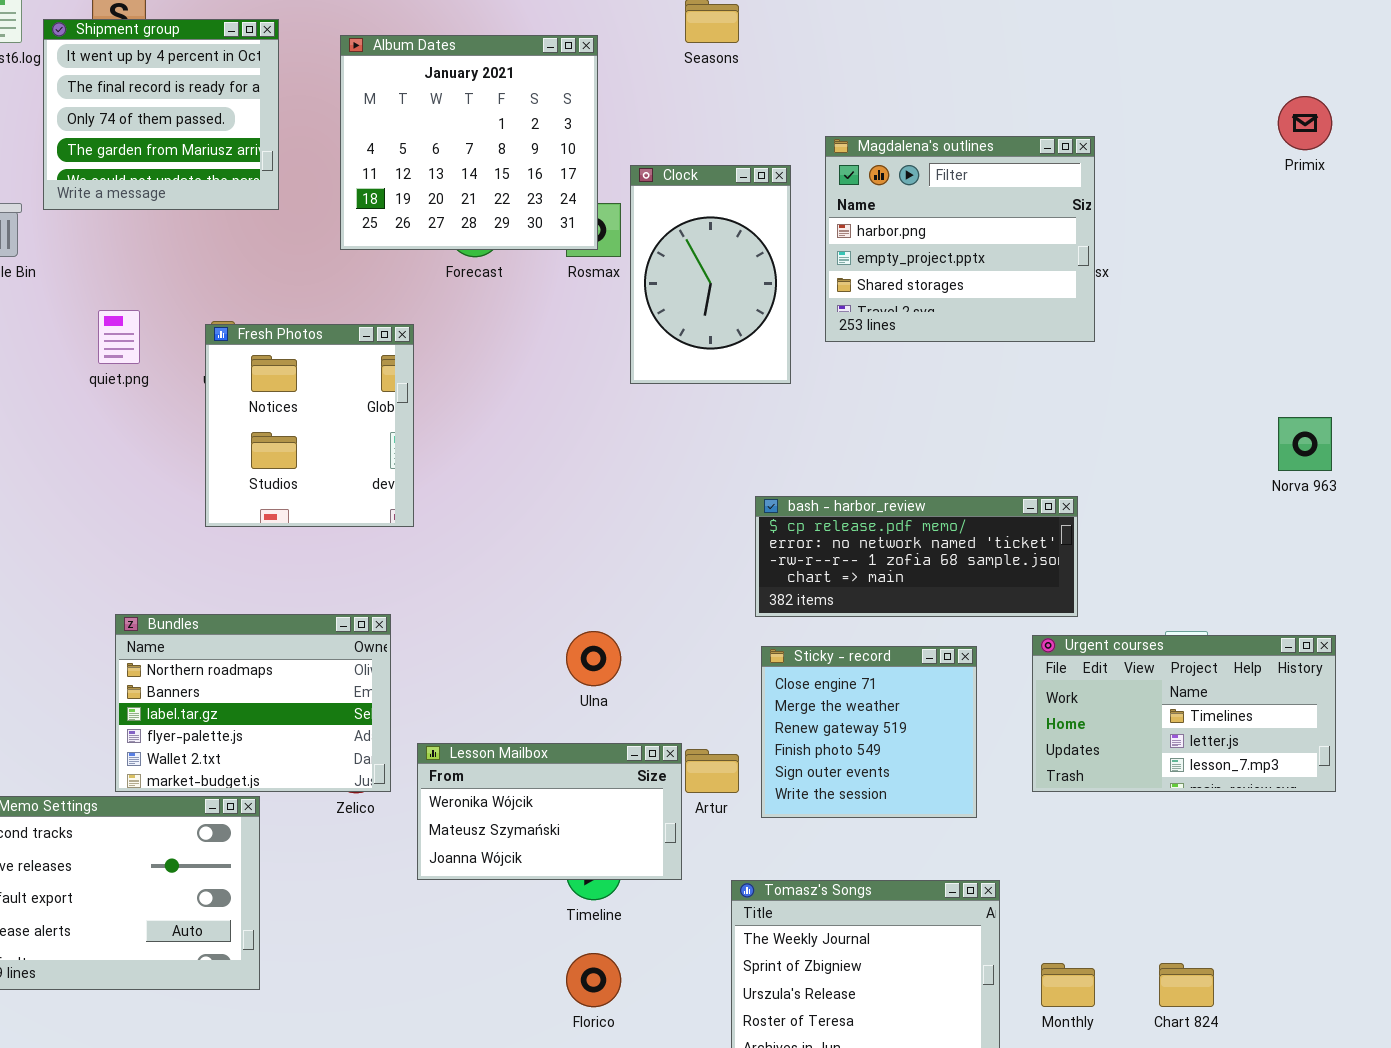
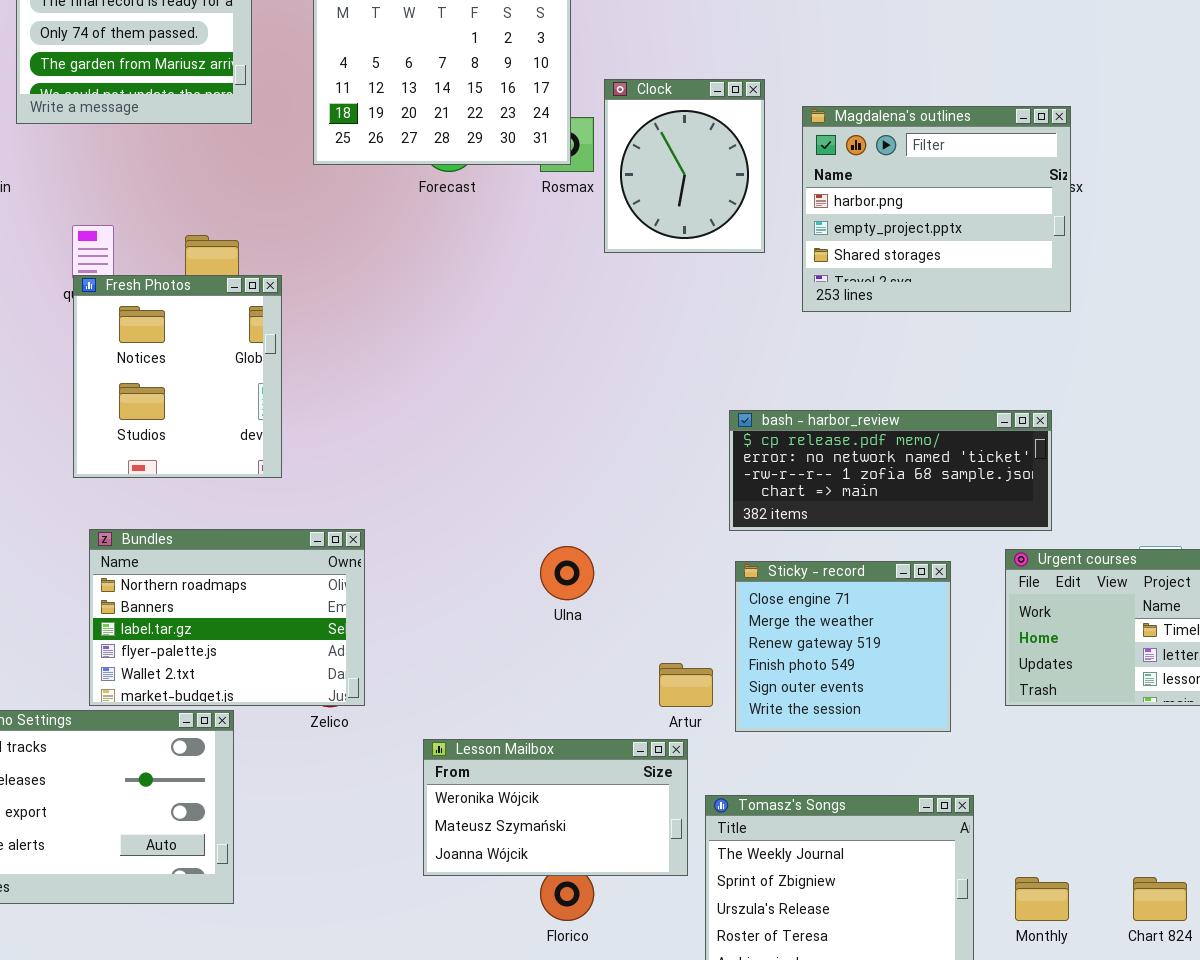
Magdalena's outlines: [825,136,1095,342] -> [802,106,1071,312], moved
Clock: [630,165,791,384] -> [604,79,765,253], resized
Fresh Photos: [205,324,414,527] -> [73,275,282,478], moved
Lesson Mailbox: [417,743,682,880] -> [423,739,688,876], moved

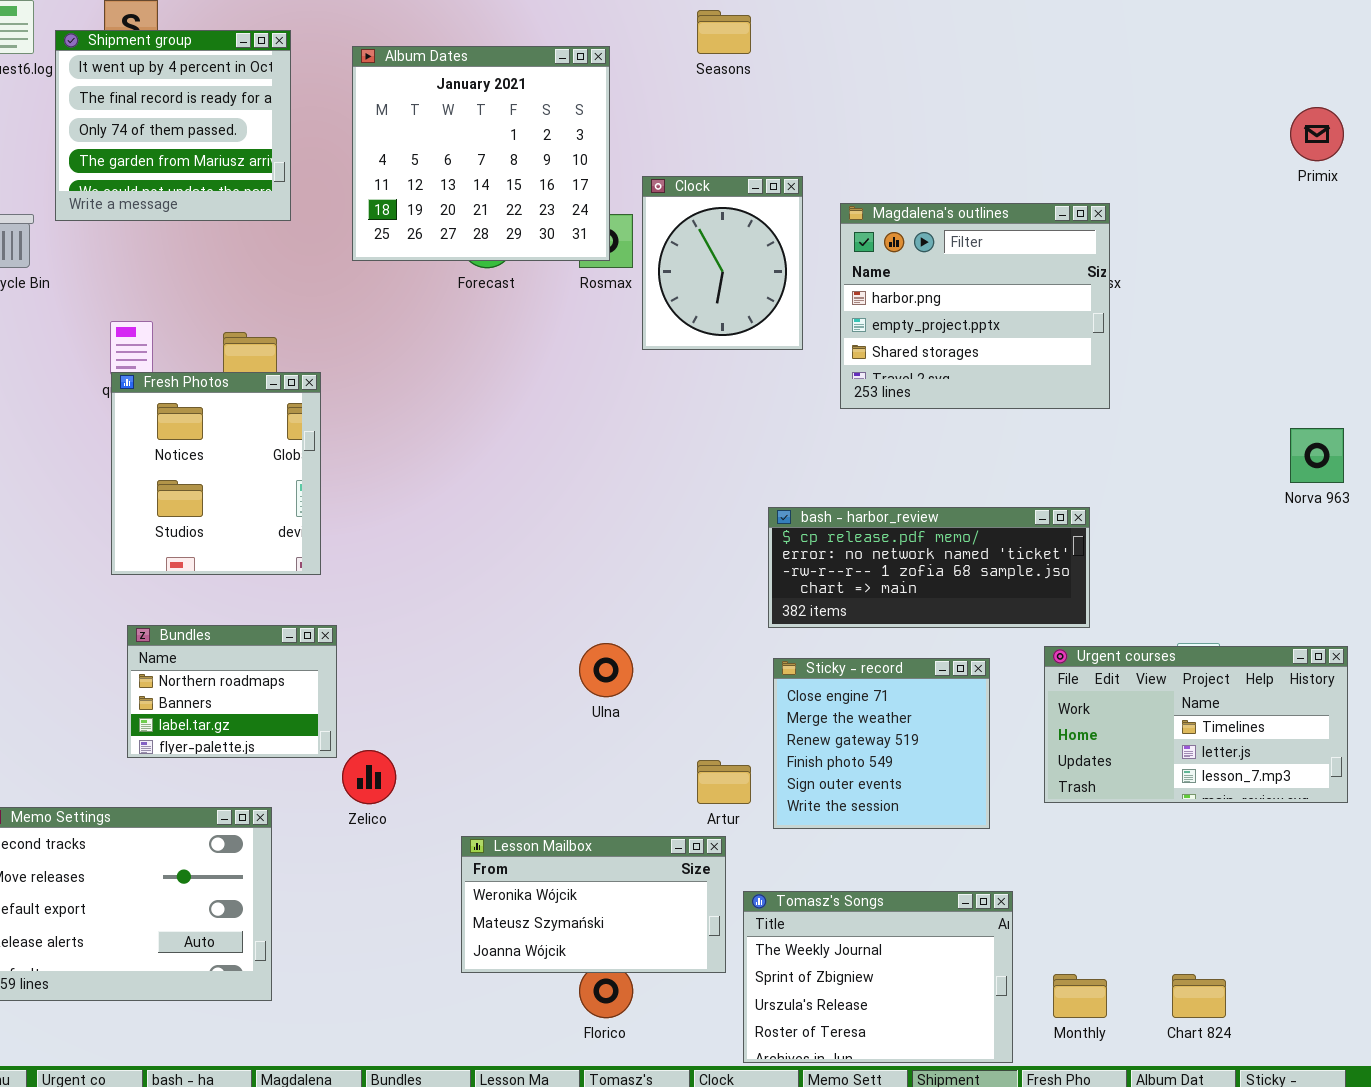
Bundles: [89,529,365,706] -> [127,625,337,758], resized

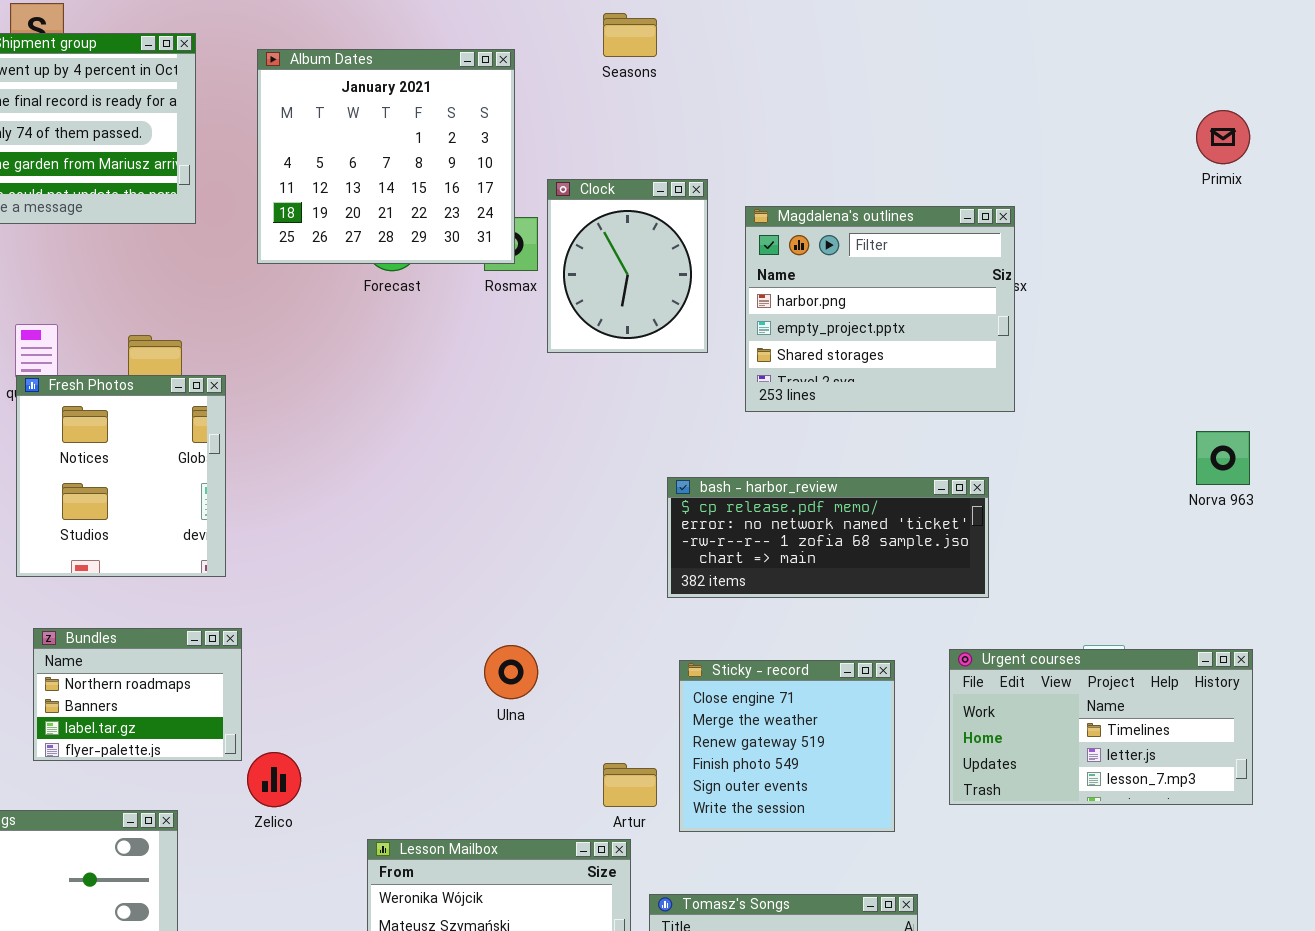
bash - harbor_review: [768,507,1090,628] -> [667,477,989,598], moved

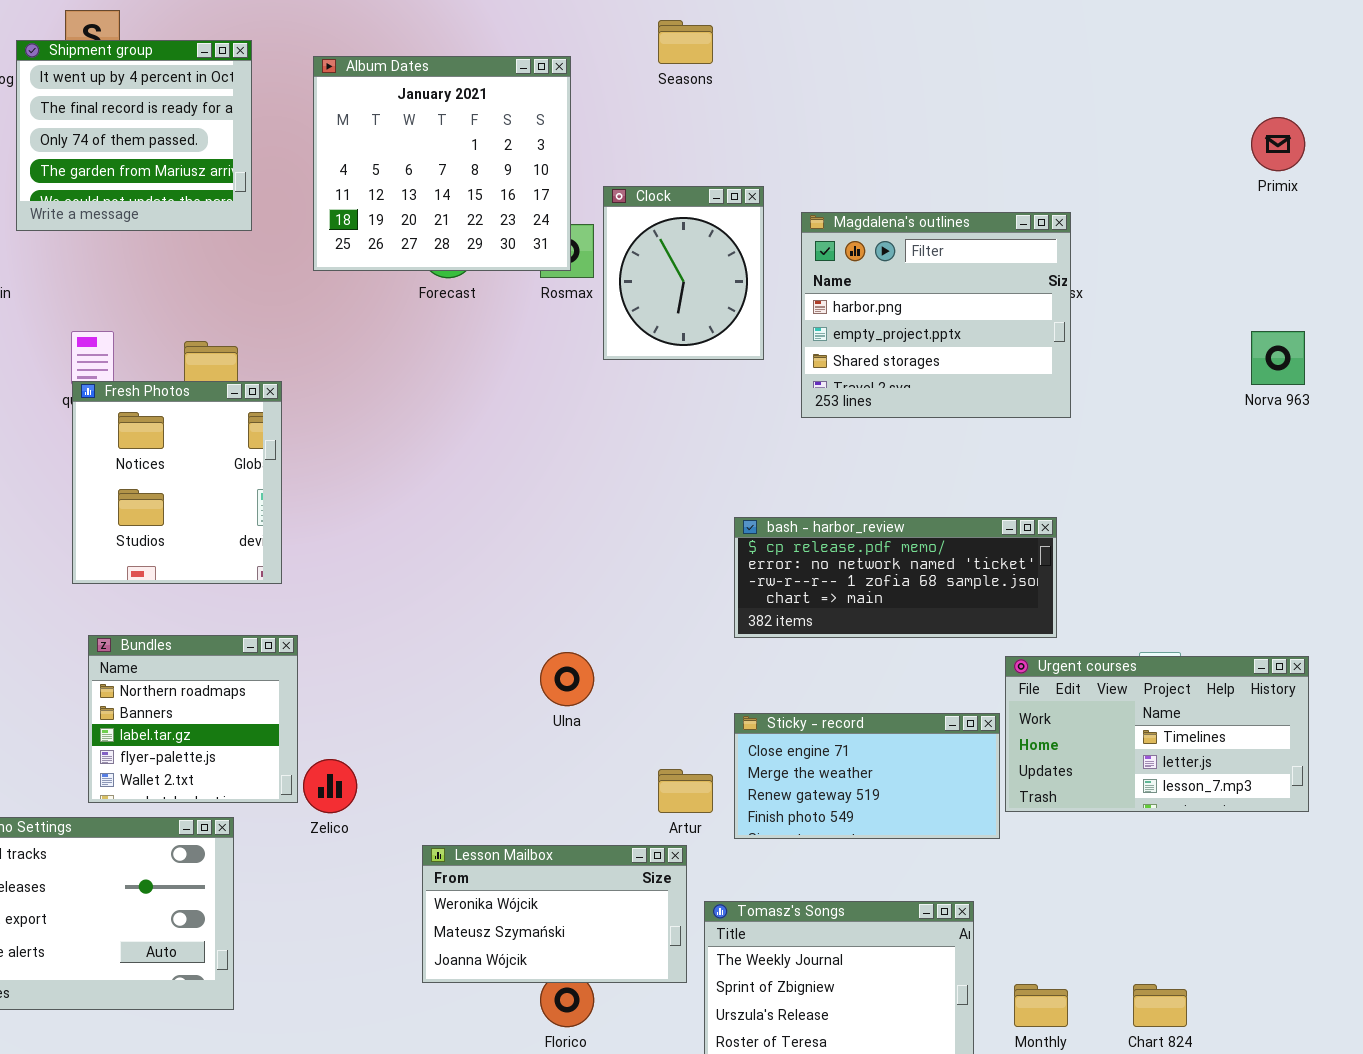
Norva 963: [1196,431,1250,485] -> [1251,331,1305,385], moved
bash - harbor_review: [667,477,989,598] -> [734,517,1057,638], moved
Bundles: [33,628,242,761] -> [88,635,298,803], resized
Sticky - record: [679,660,895,832] -> [734,713,1000,839], resized

